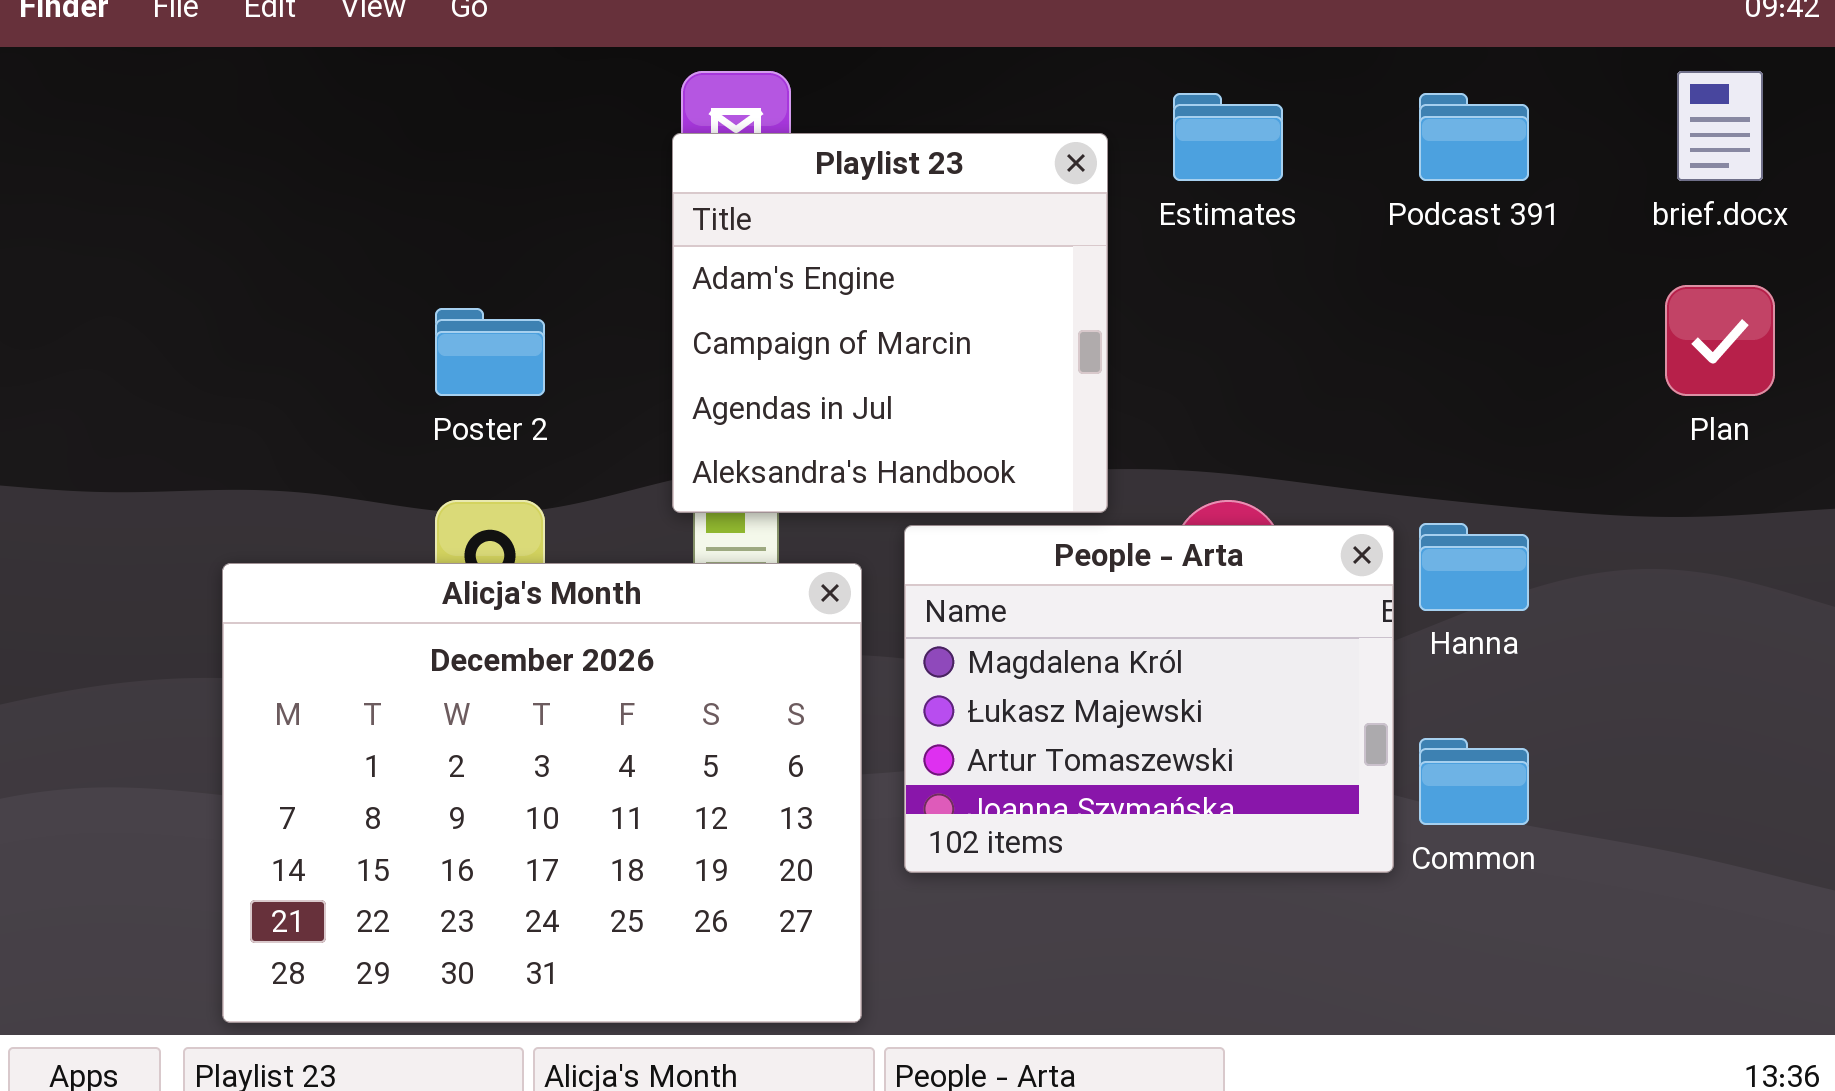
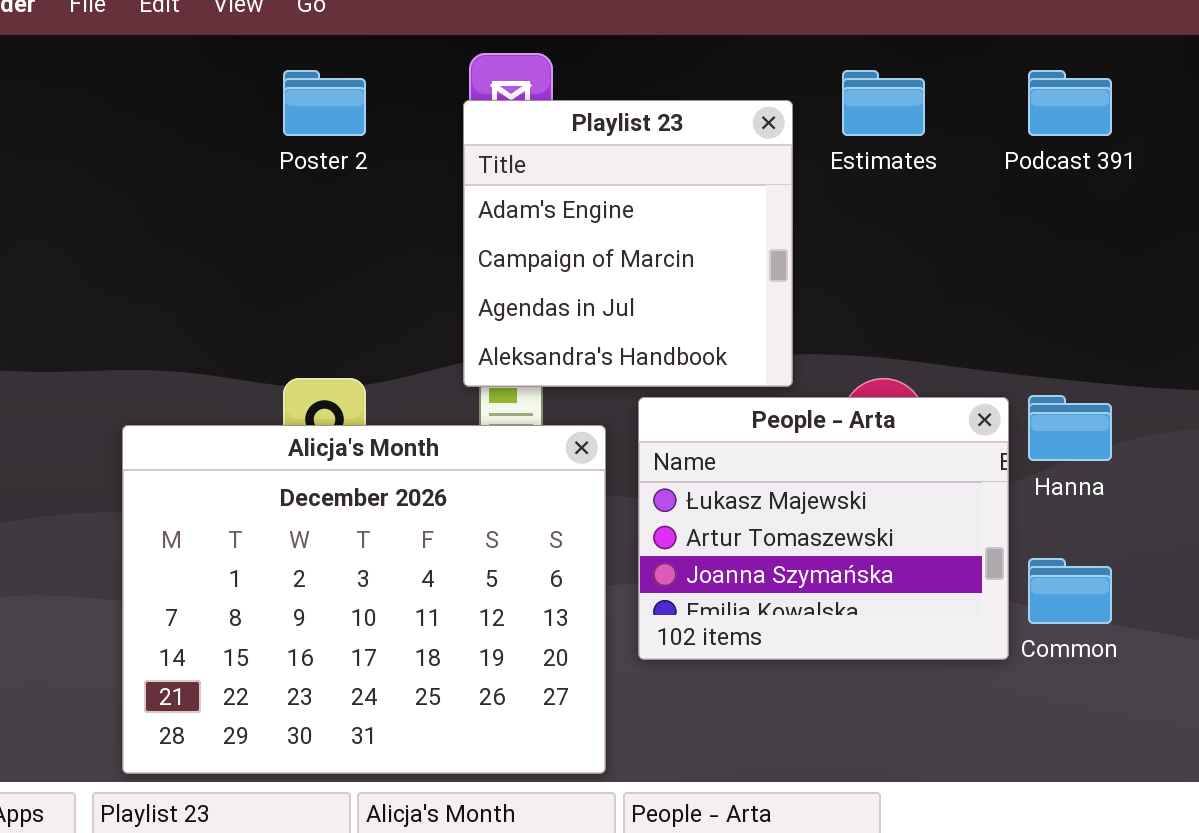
Poster 2: [435,308,545,396] -> [283,70,366,136], moved
People - Arta: [904,525,1394,873] -> [638,397,1009,660], scrolled down 1 row

